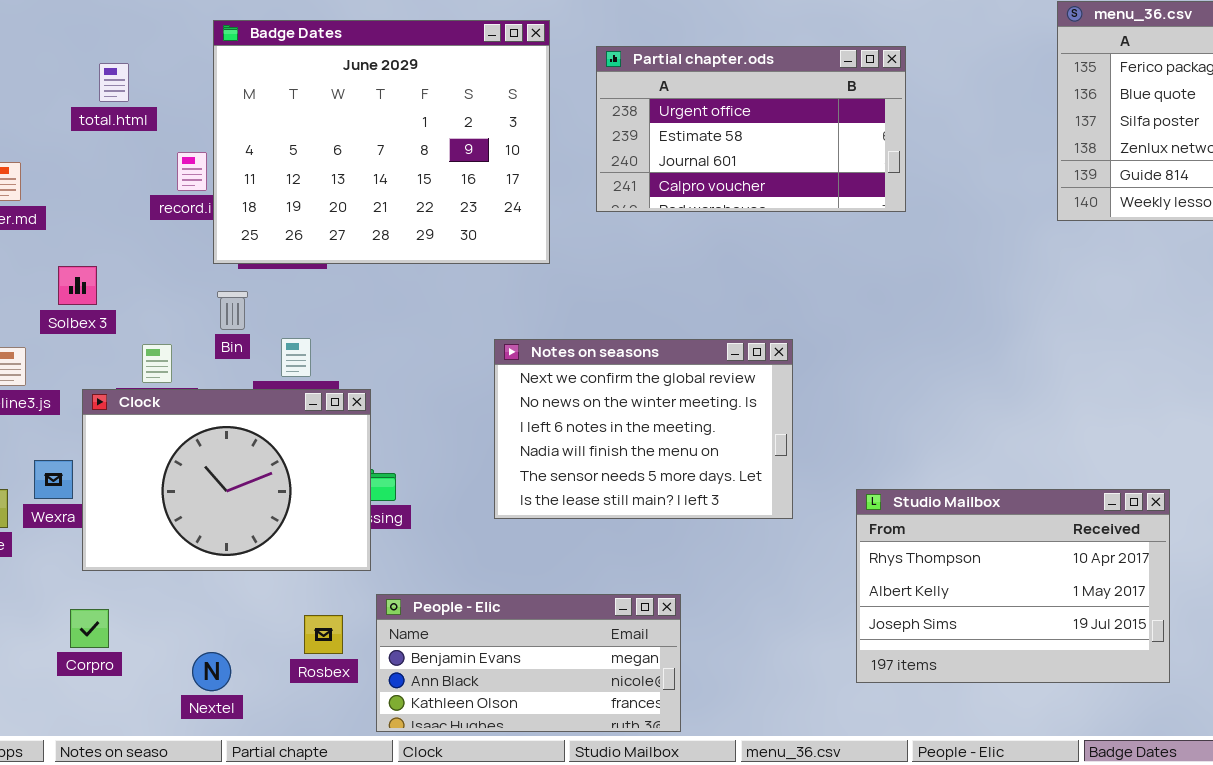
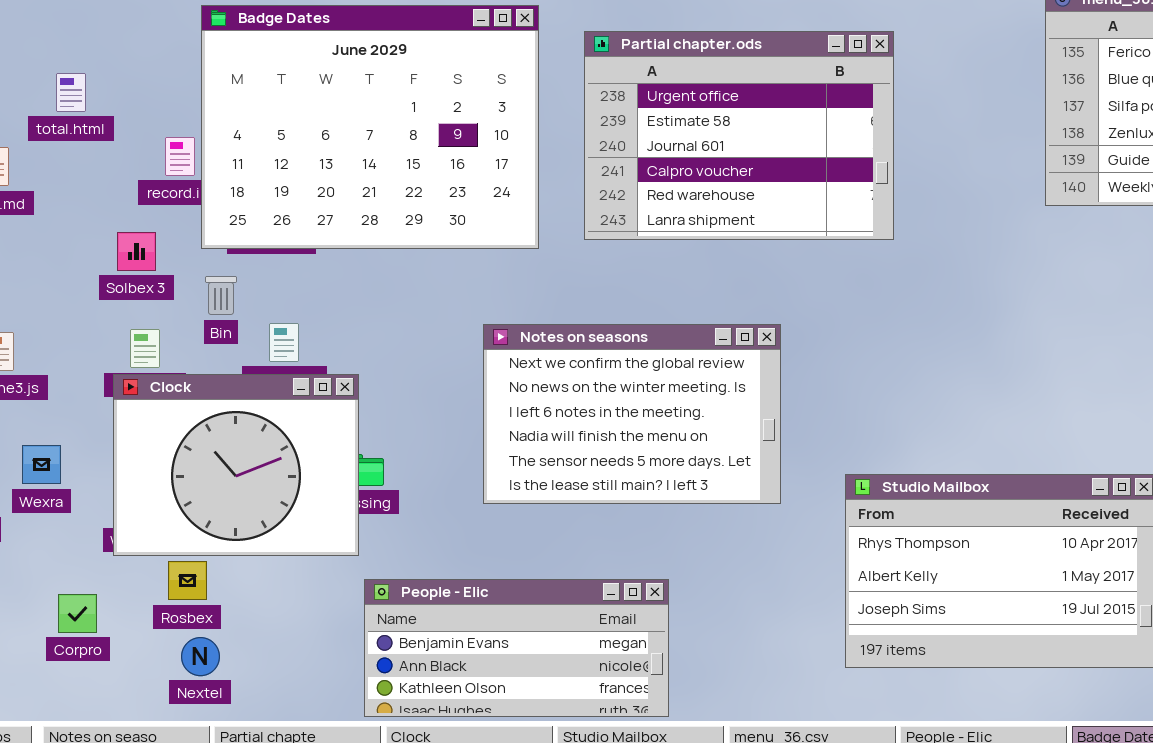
Partial chapter.ods: [596,46,906,212] -> [584,31,894,240], resized
total.html: [99,63,129,102] -> [56,73,86,112], moved
Solbex 3: [58,266,97,305] -> [117,232,156,271], moved
Clock: [82,389,371,571] -> [113,374,359,556], resized
Rosbex: [304,615,343,654] -> [168,561,207,600], moved

